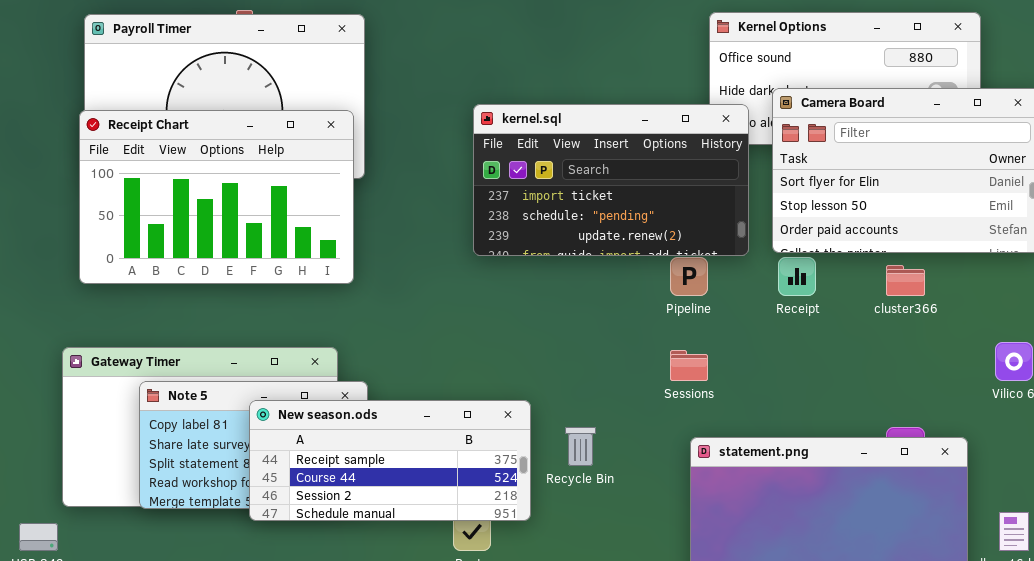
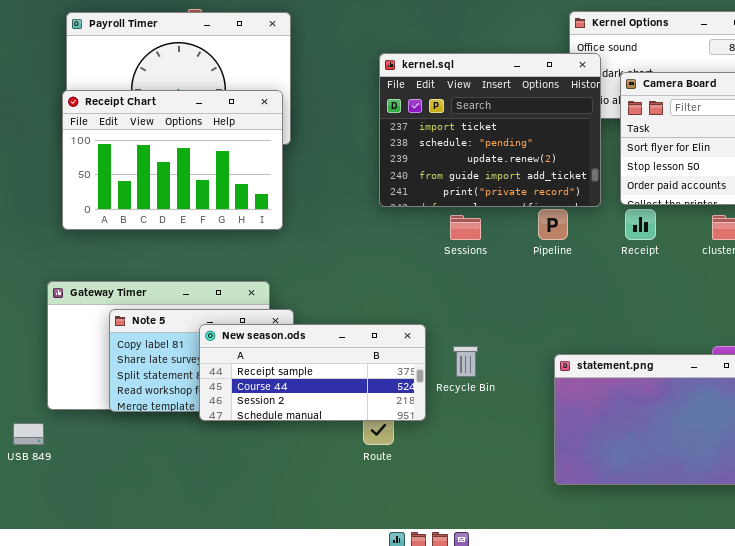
kernel.sql: [473,104,749,256] -> [379,53,601,207], resized
Sessions: [670,350,708,381] -> [450,215,481,240], moved

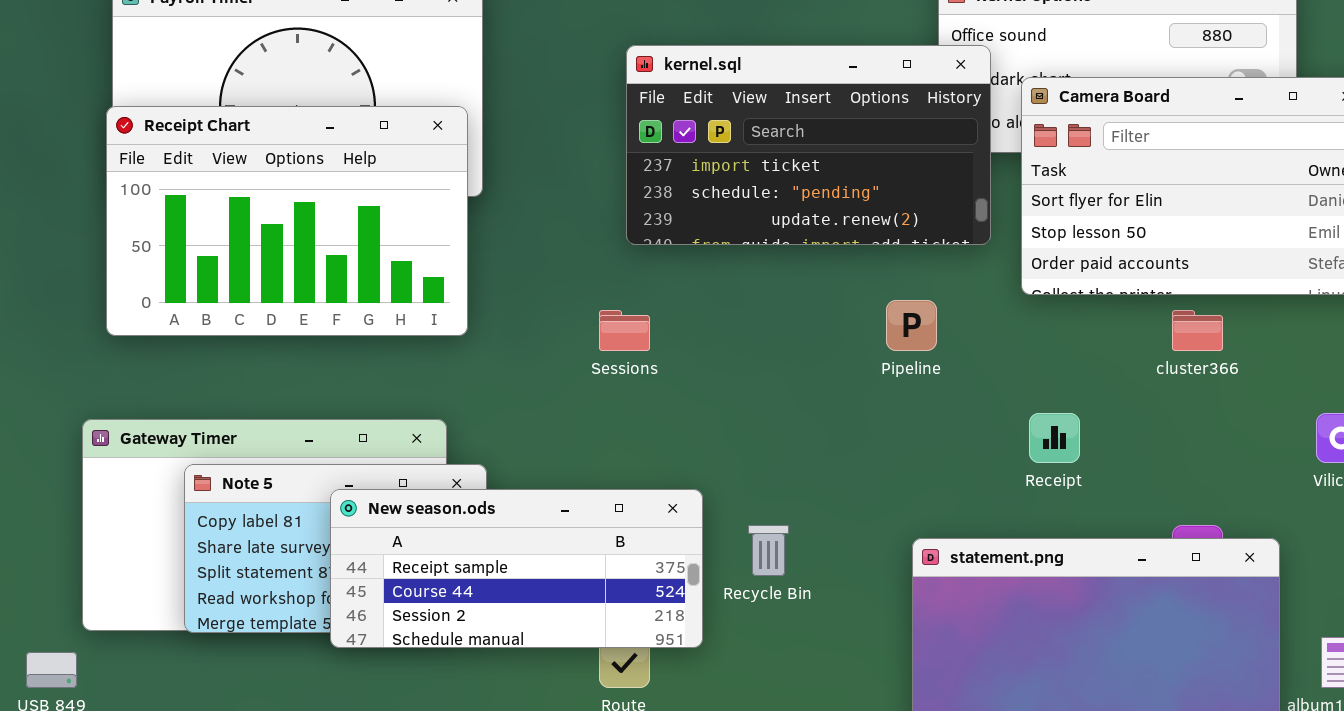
kernel.sql: [379,53,601,207] -> [626,45,991,245], resized
Receipt: [625,209,656,240] -> [1029,413,1080,463], moved
Sessions: [450,215,481,240] -> [599,310,650,351], moved

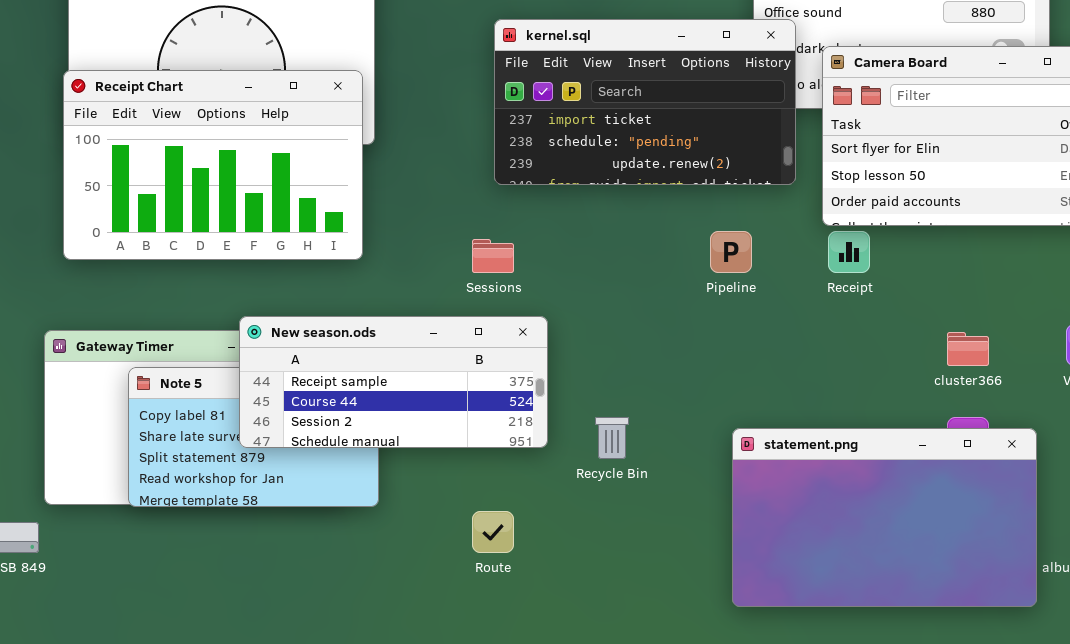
cluster366: [1172,310,1223,351] -> [947,332,989,366], moved
Receipt: [1029,413,1080,463] -> [828,231,870,273], moved
New season.ods: [330,489,703,648] -> [239,316,548,448], moved

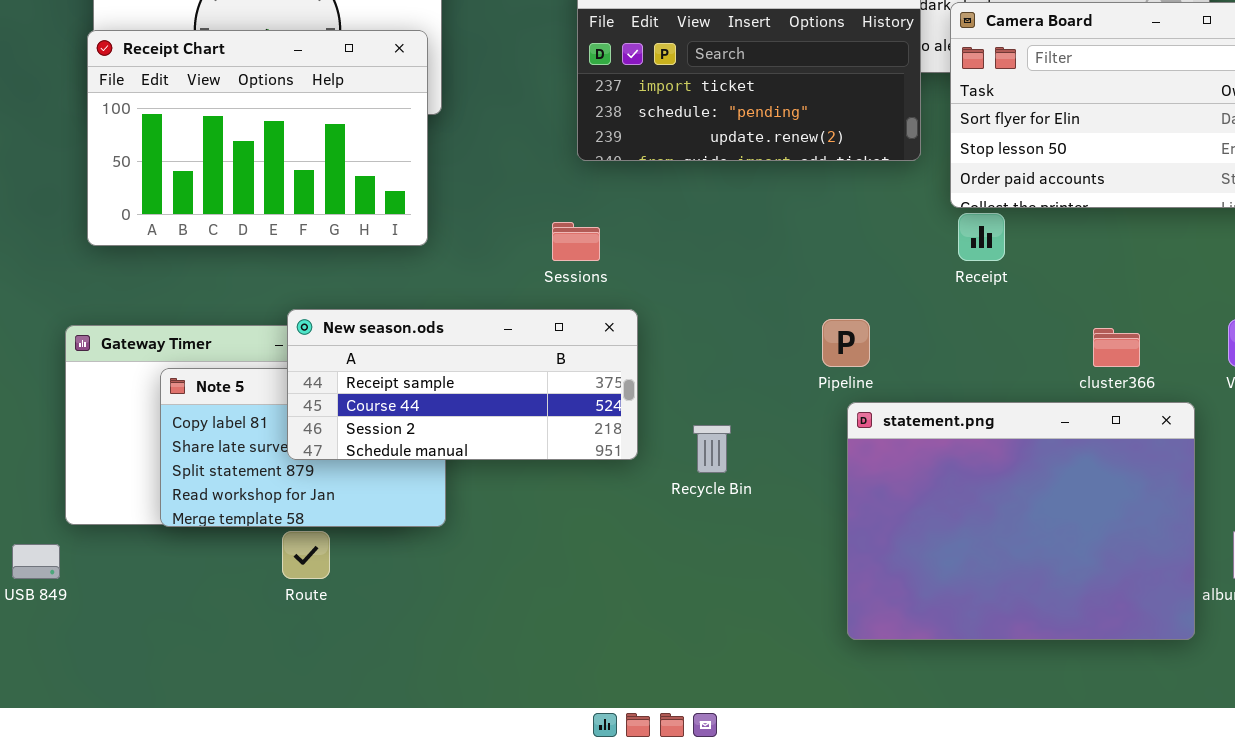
Pipeline: [710,231,752,273] -> [822,319,870,367], moved
statement.png: [732,428,1037,607] -> [847,402,1195,640], resized
Route: [472,511,514,553] -> [282,531,330,579], moved

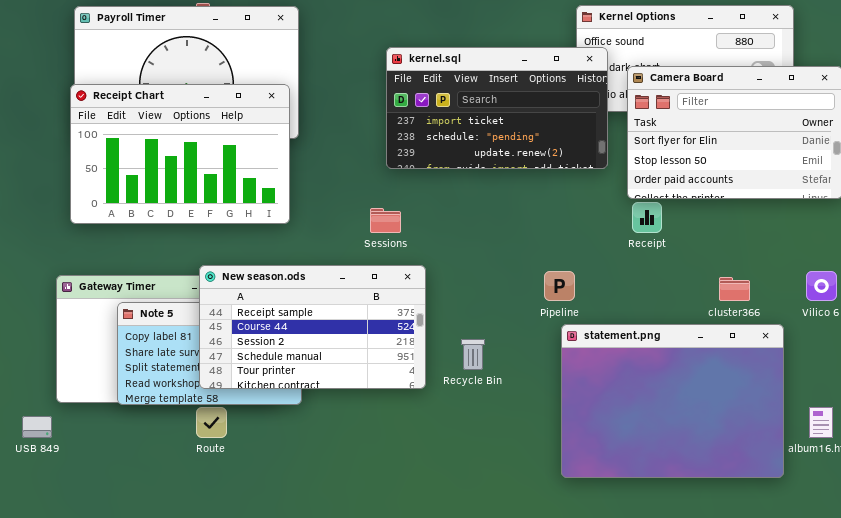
New season.ods: [287,309,638,460] -> [199,265,426,389], resized

